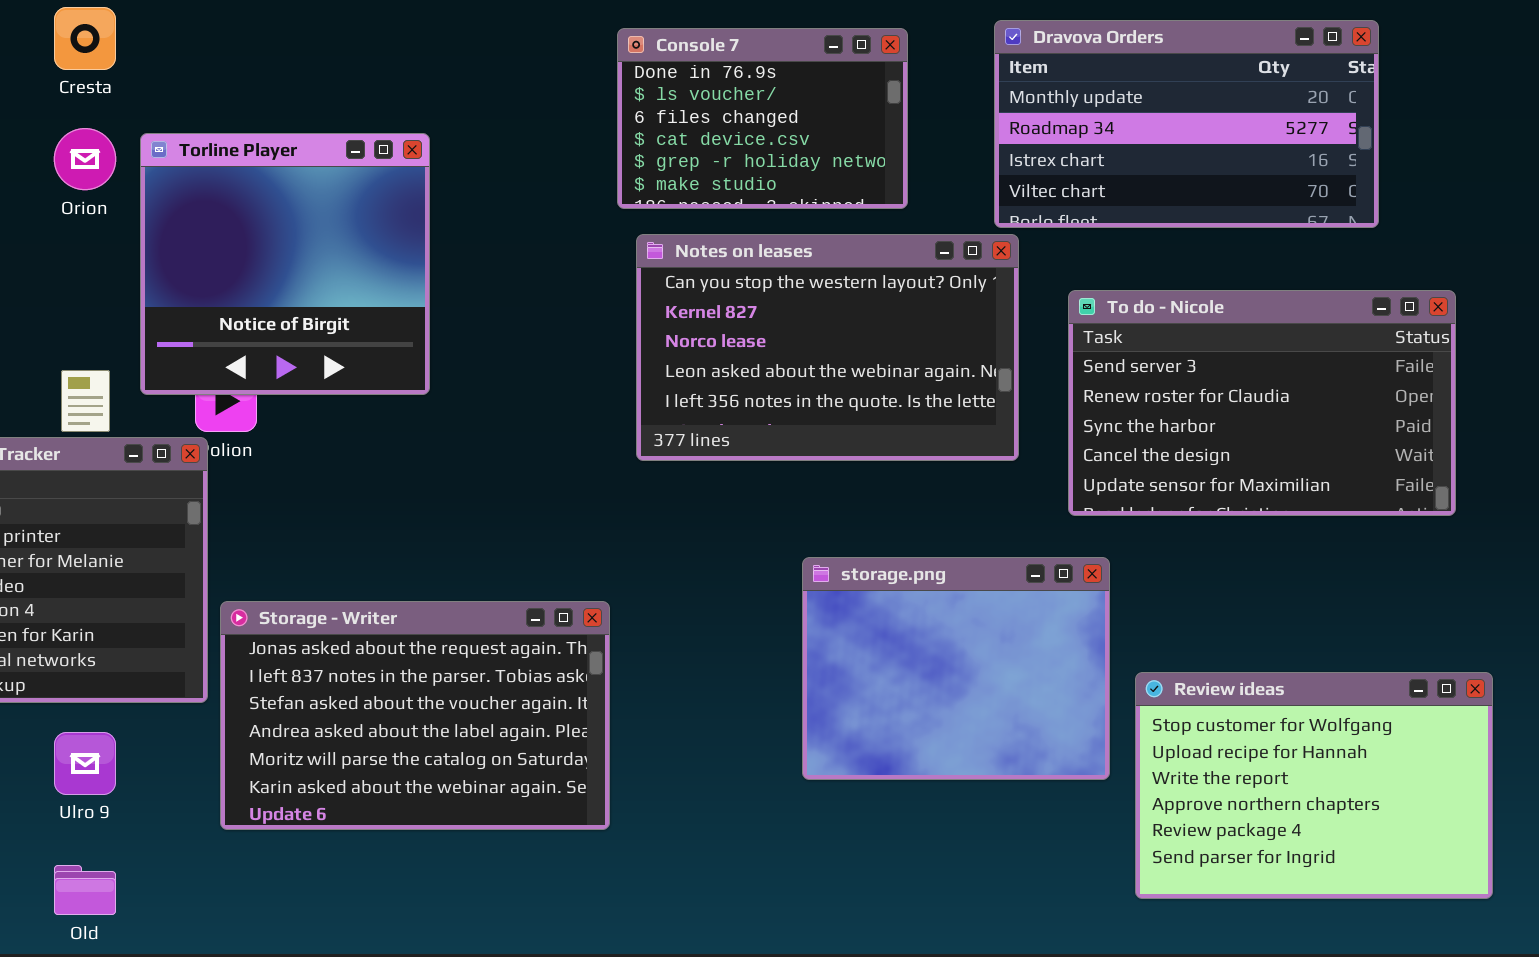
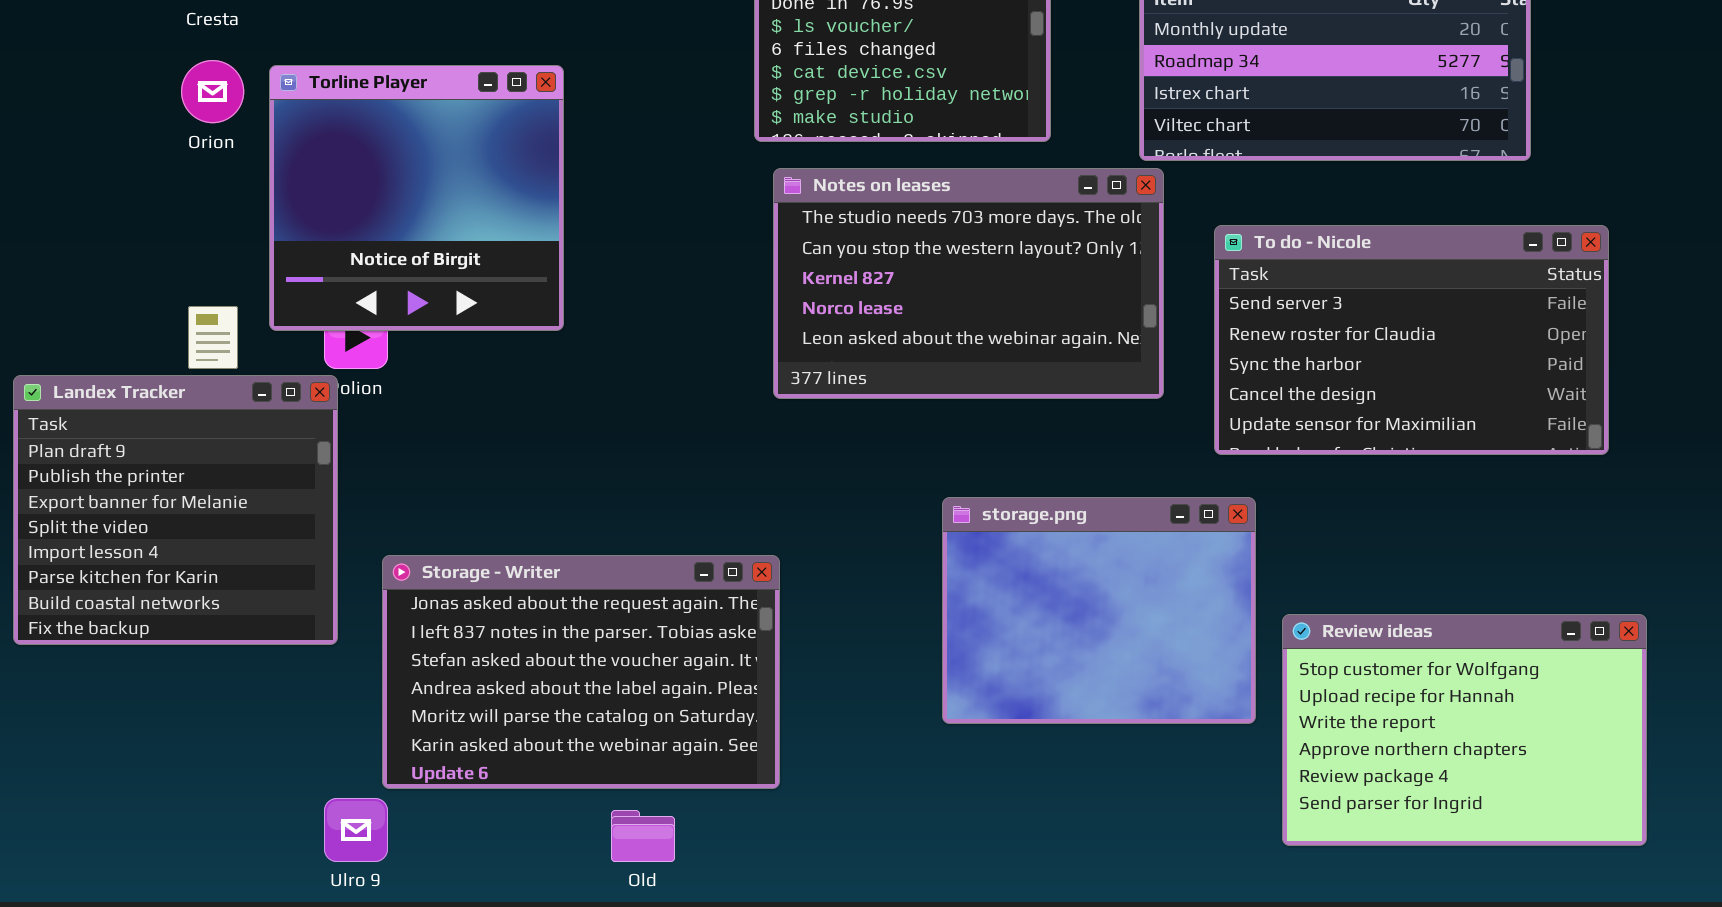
Notes on leases: [636,234,1019,461] -> [773,168,1164,399], scrolled up 1 row
Storage - Writer: [220,601,610,830] -> [382,555,780,789], moved
Ulro 9: [54,732,116,795] -> [324,798,388,862], moved
Old: [54,865,116,915] -> [611,810,675,862], moved

